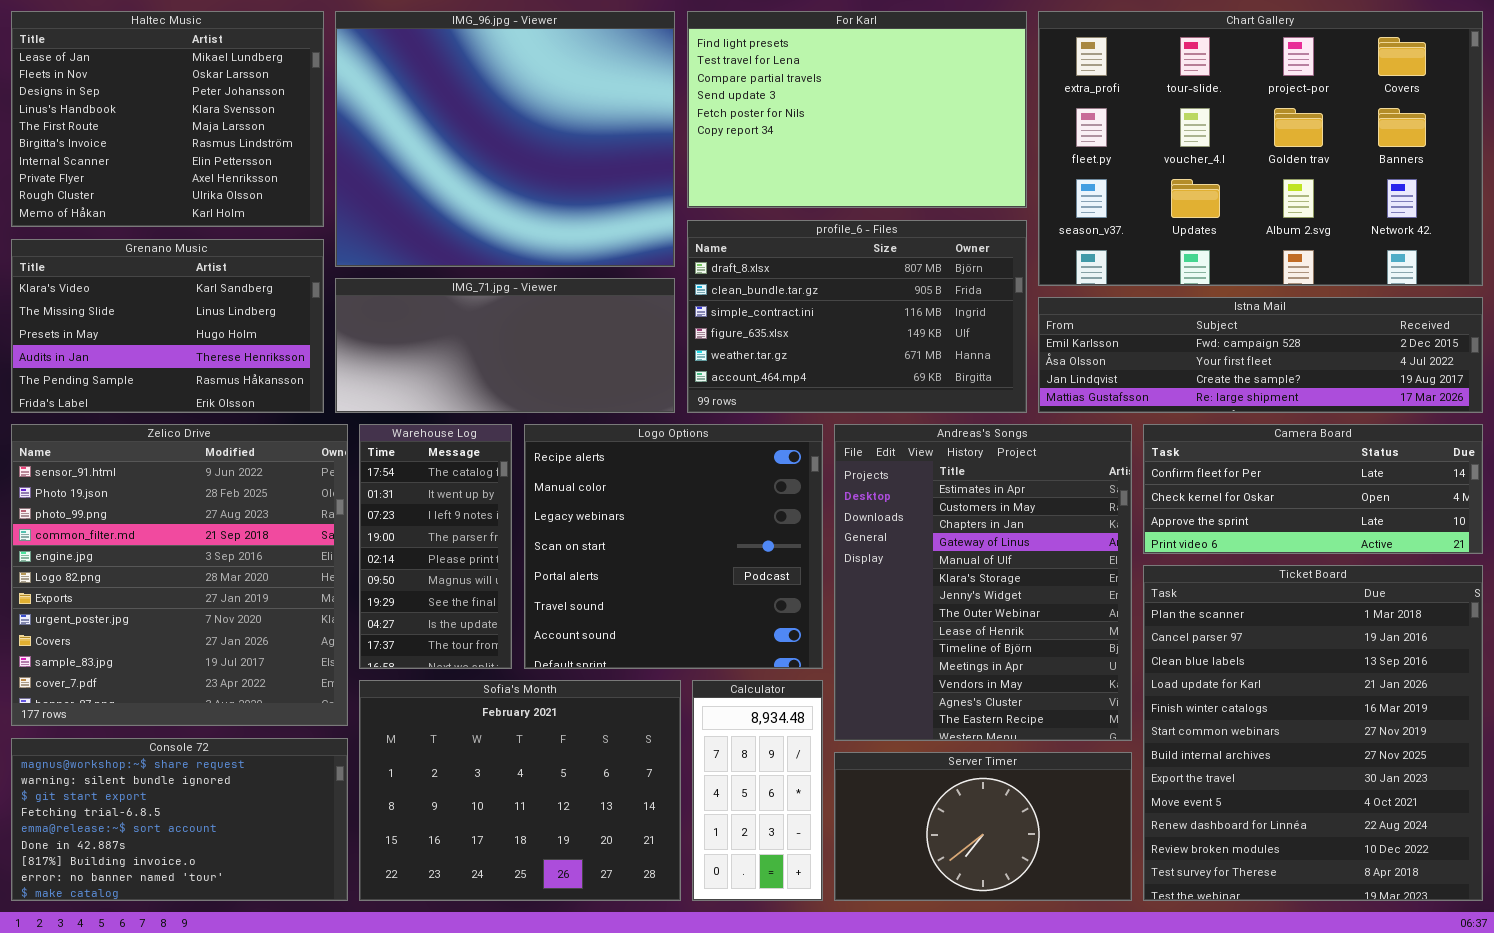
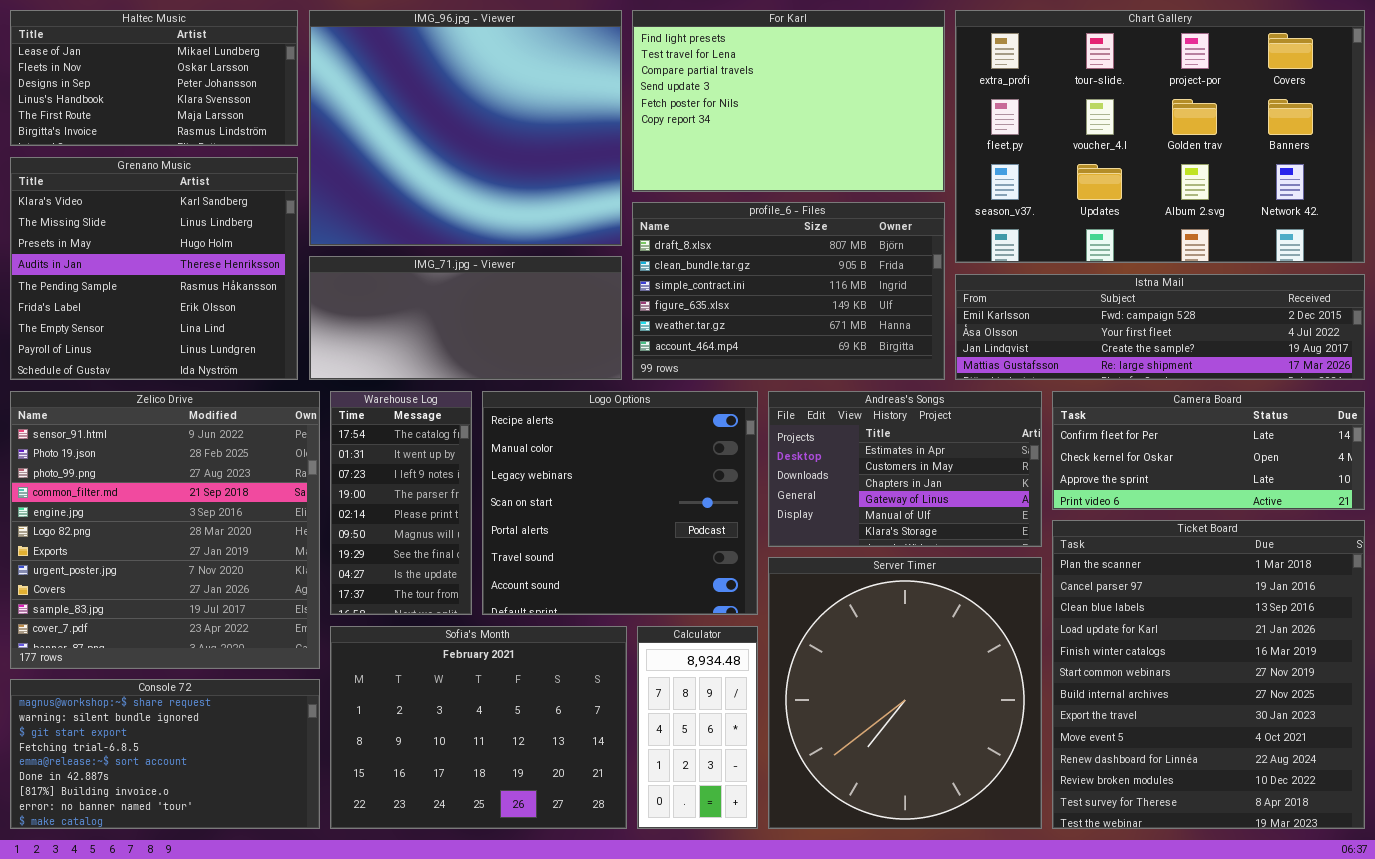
Haltec Music: [11,11,324,227] -> [10,10,298,146], resized
Grenano Music: [11,239,324,413] -> [10,157,298,380], resized
Andreas's Songs: [834,424,1132,741] -> [768,391,1042,547], resized
Server Timer: [834,752,1132,901] -> [768,557,1042,829], resized

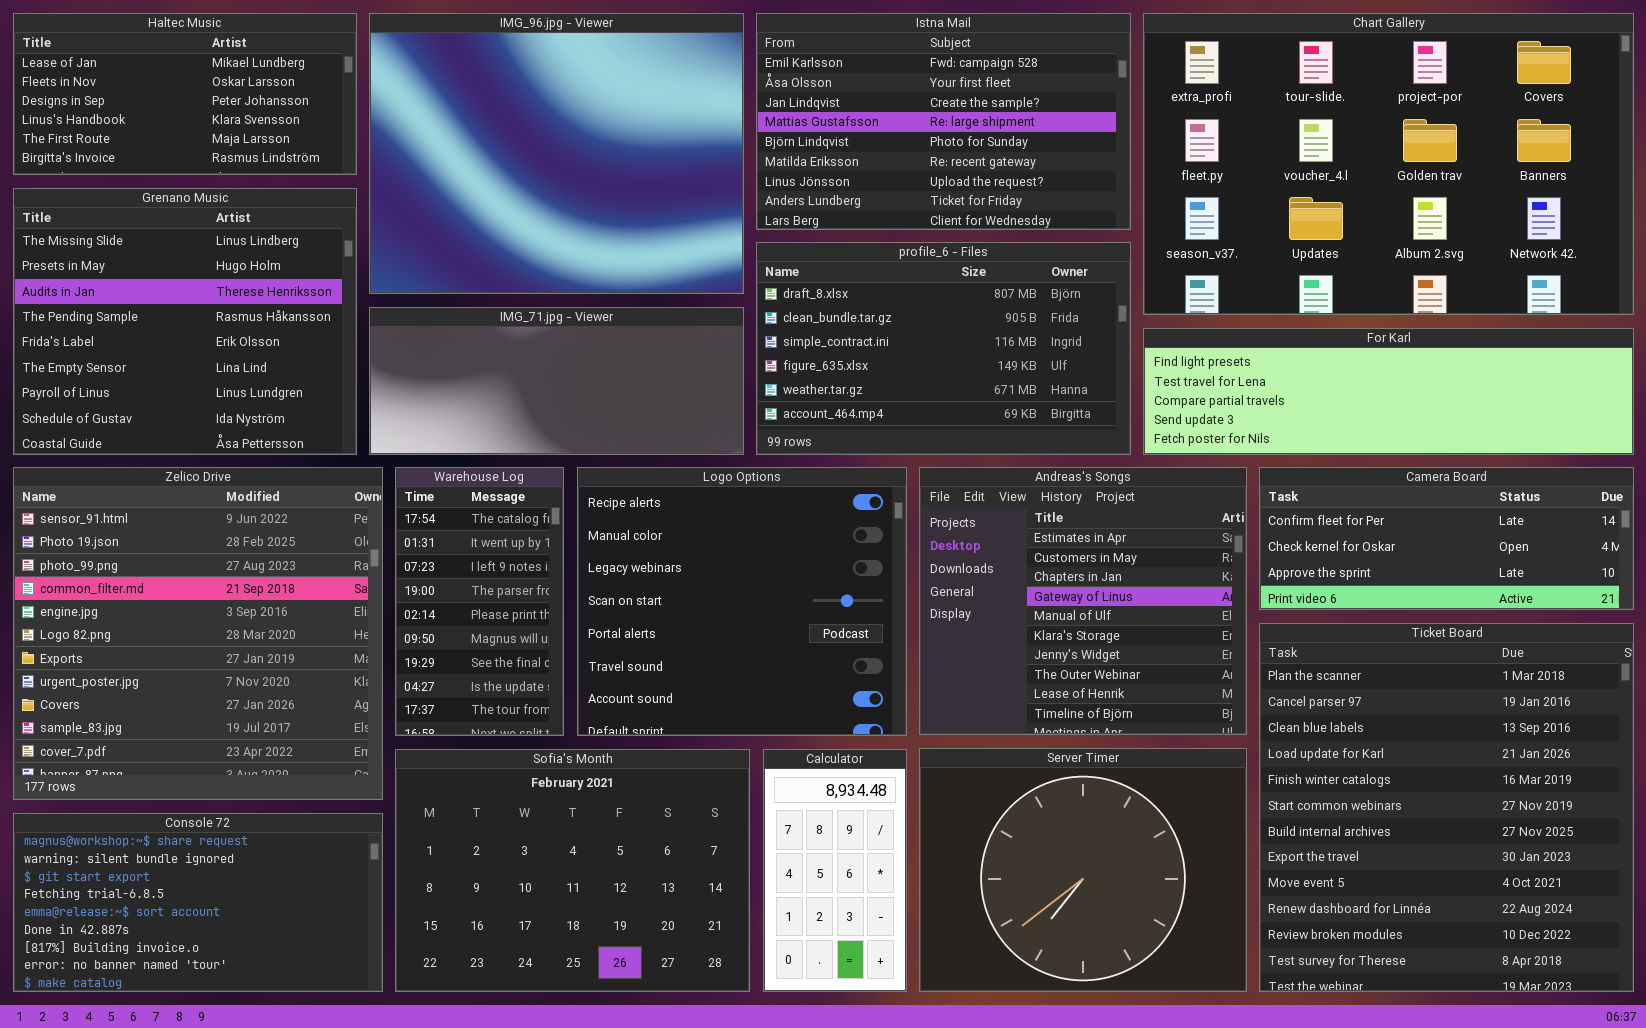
For Karl: [632,10,945,192] -> [1143,328,1634,455], moved, resized
Grenano Music: [10,157,298,380] -> [13,188,357,455], scrolled down 1 row
Istna Mail: [955,274,1365,380] -> [756,13,1131,230], moved, resized
Andreas's Songs: [768,391,1042,547] -> [919,467,1247,735], resized
Server Timer: [768,557,1042,829] -> [919,748,1247,992], resized

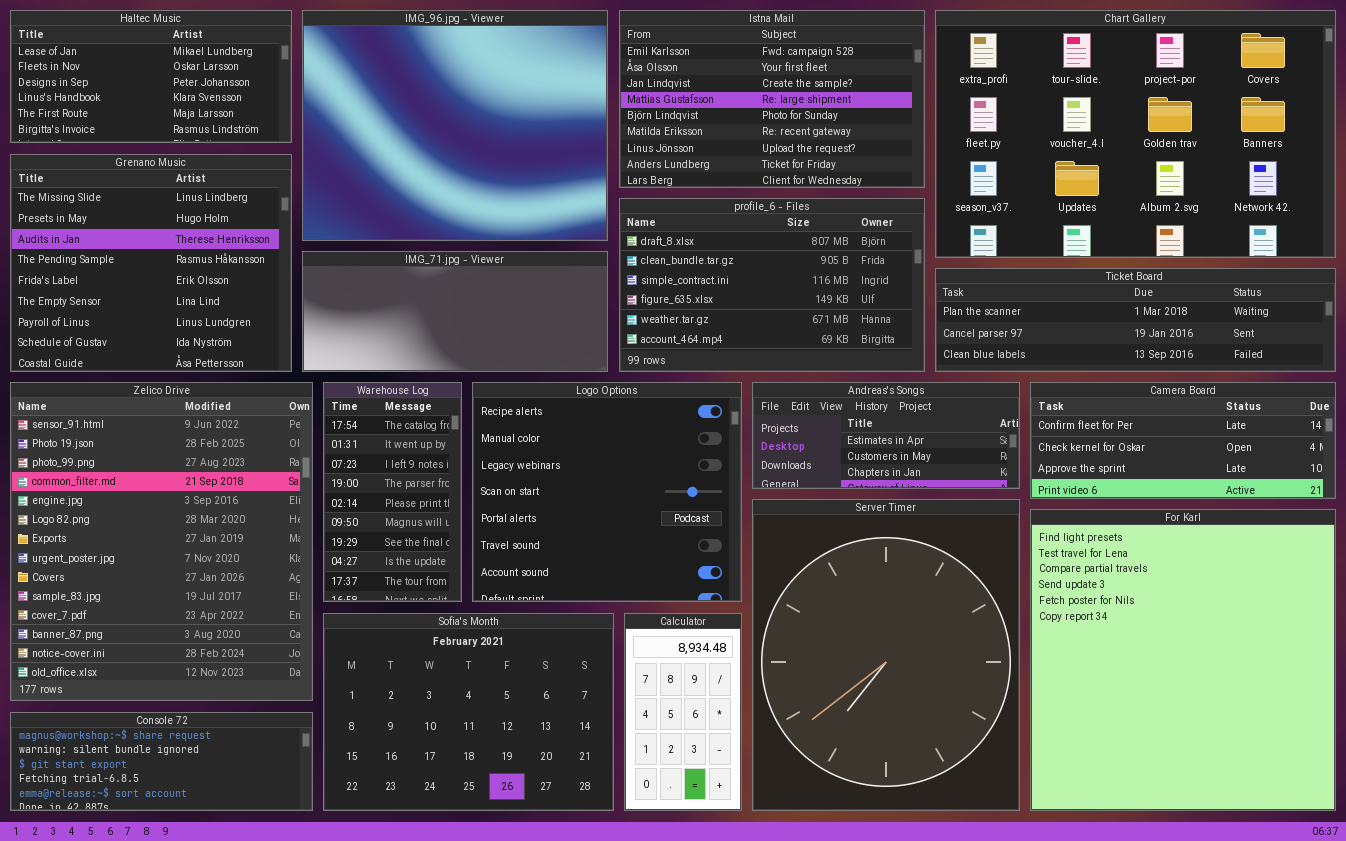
For Karl: [1143,328,1634,455] -> [1030,509,1336,811], moved, resized
Zelico Drive: [13,467,383,800] -> [10,382,313,701], resized
Andreas's Songs: [919,467,1247,735] -> [752,382,1020,489], resized
Ticket Board: [1259,623,1634,992] -> [935,268,1336,372], moved, resized
Server Timer: [919,748,1247,992] -> [752,499,1020,811], resized
Console 72: [13,813,383,992] -> [10,712,313,811], resized

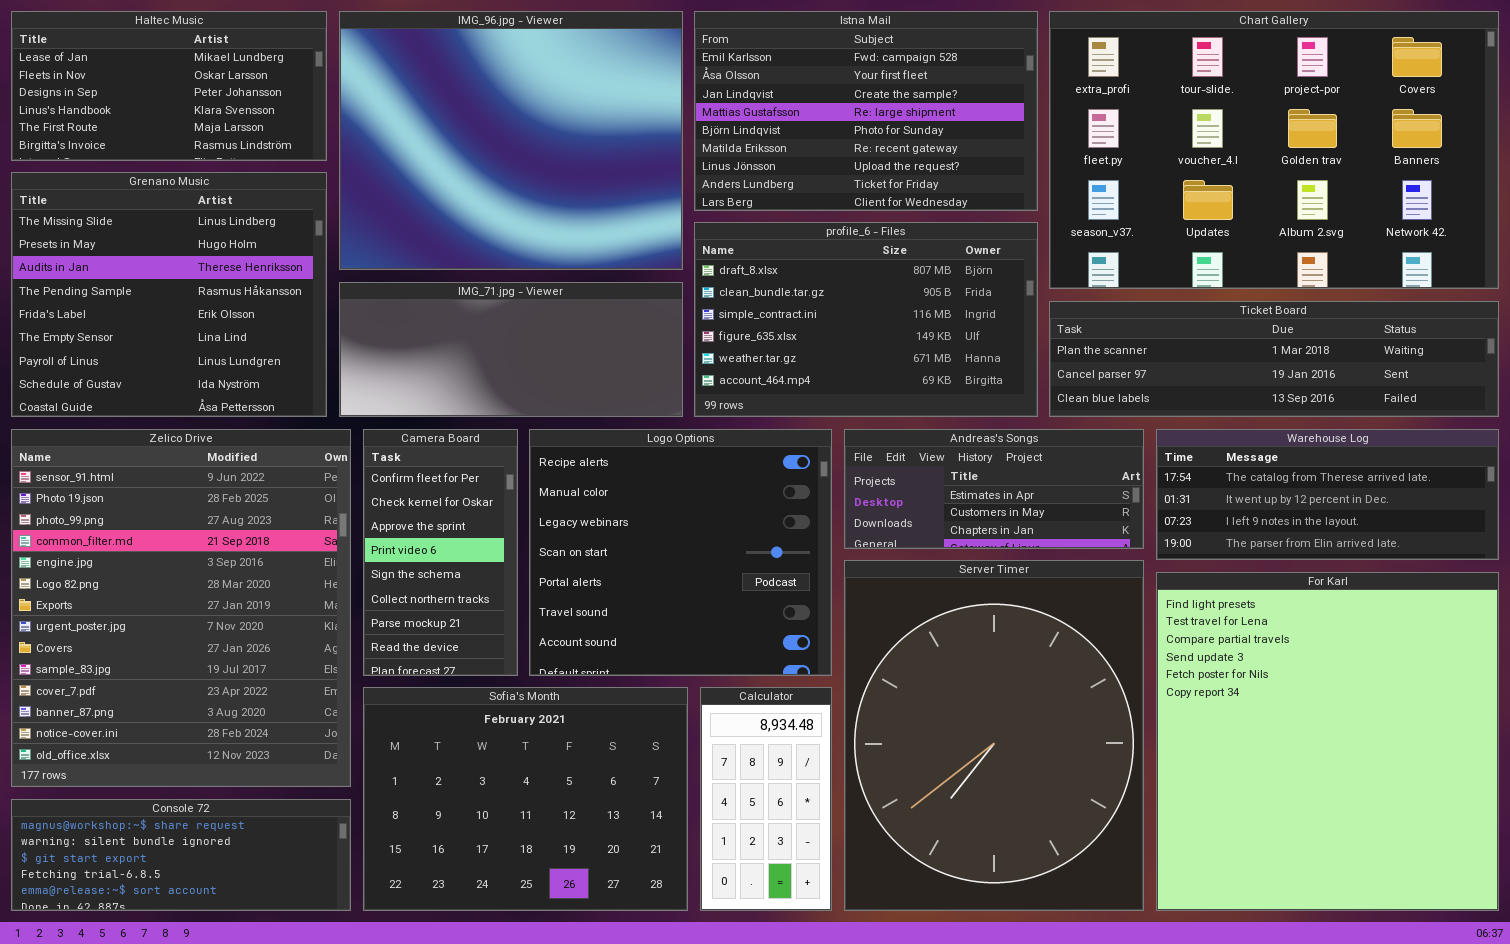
Warehouse Log: [323,382,462,602] -> [1156,429,1499,560], moved, resized
Camera Board: [1030,382,1336,499] -> [363,429,518,676], moved, resized

